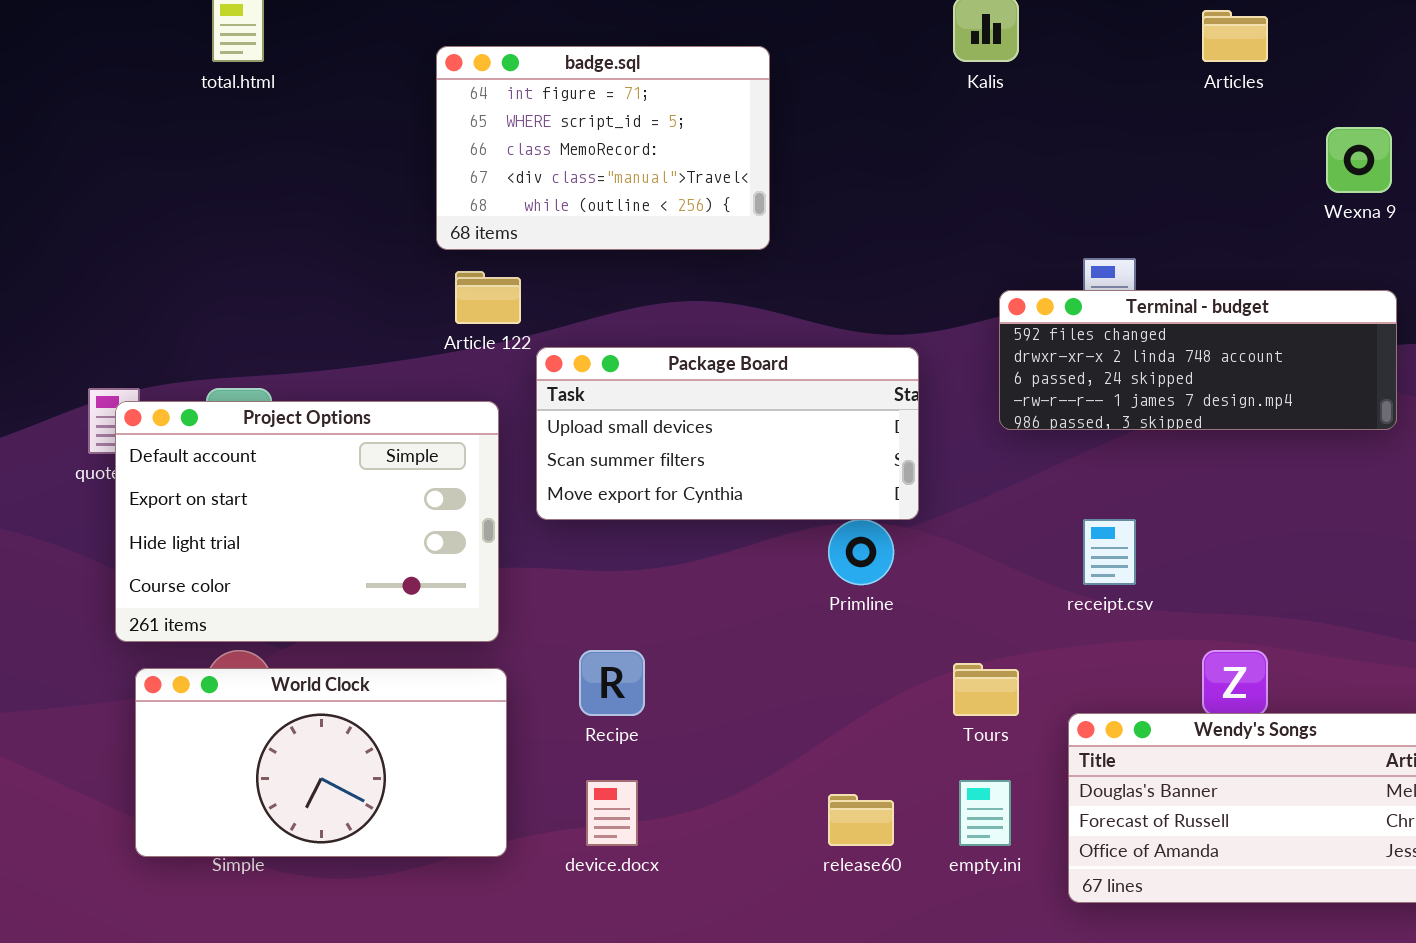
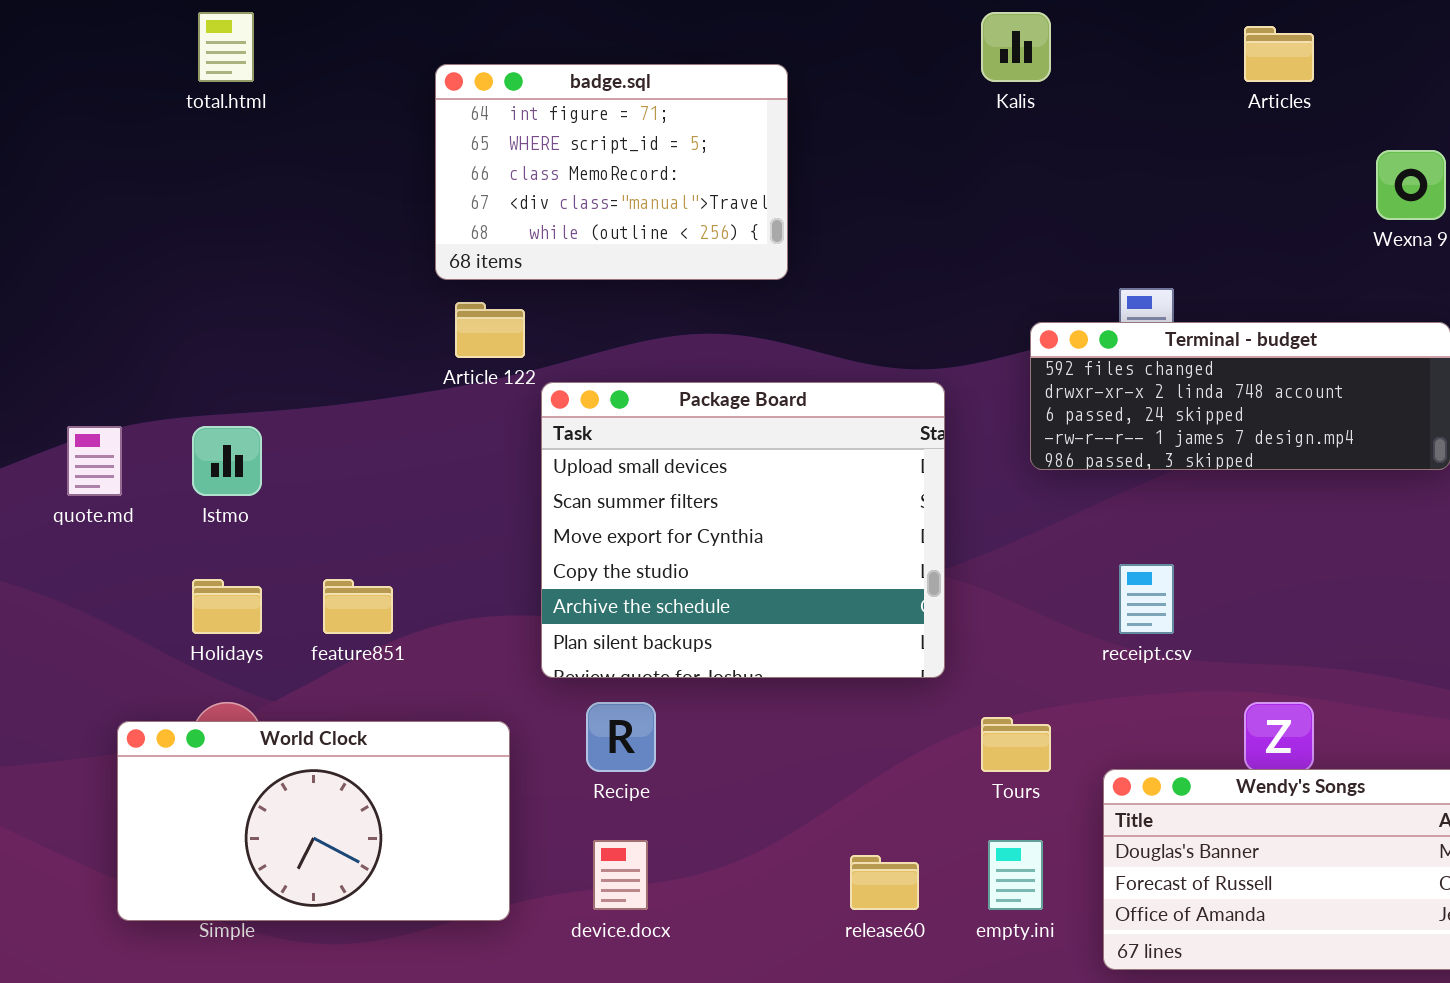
Package Board: [536,347,919,520] -> [541,382,945,678], resized
Project Options: [115,401,499,642] -> none, closed

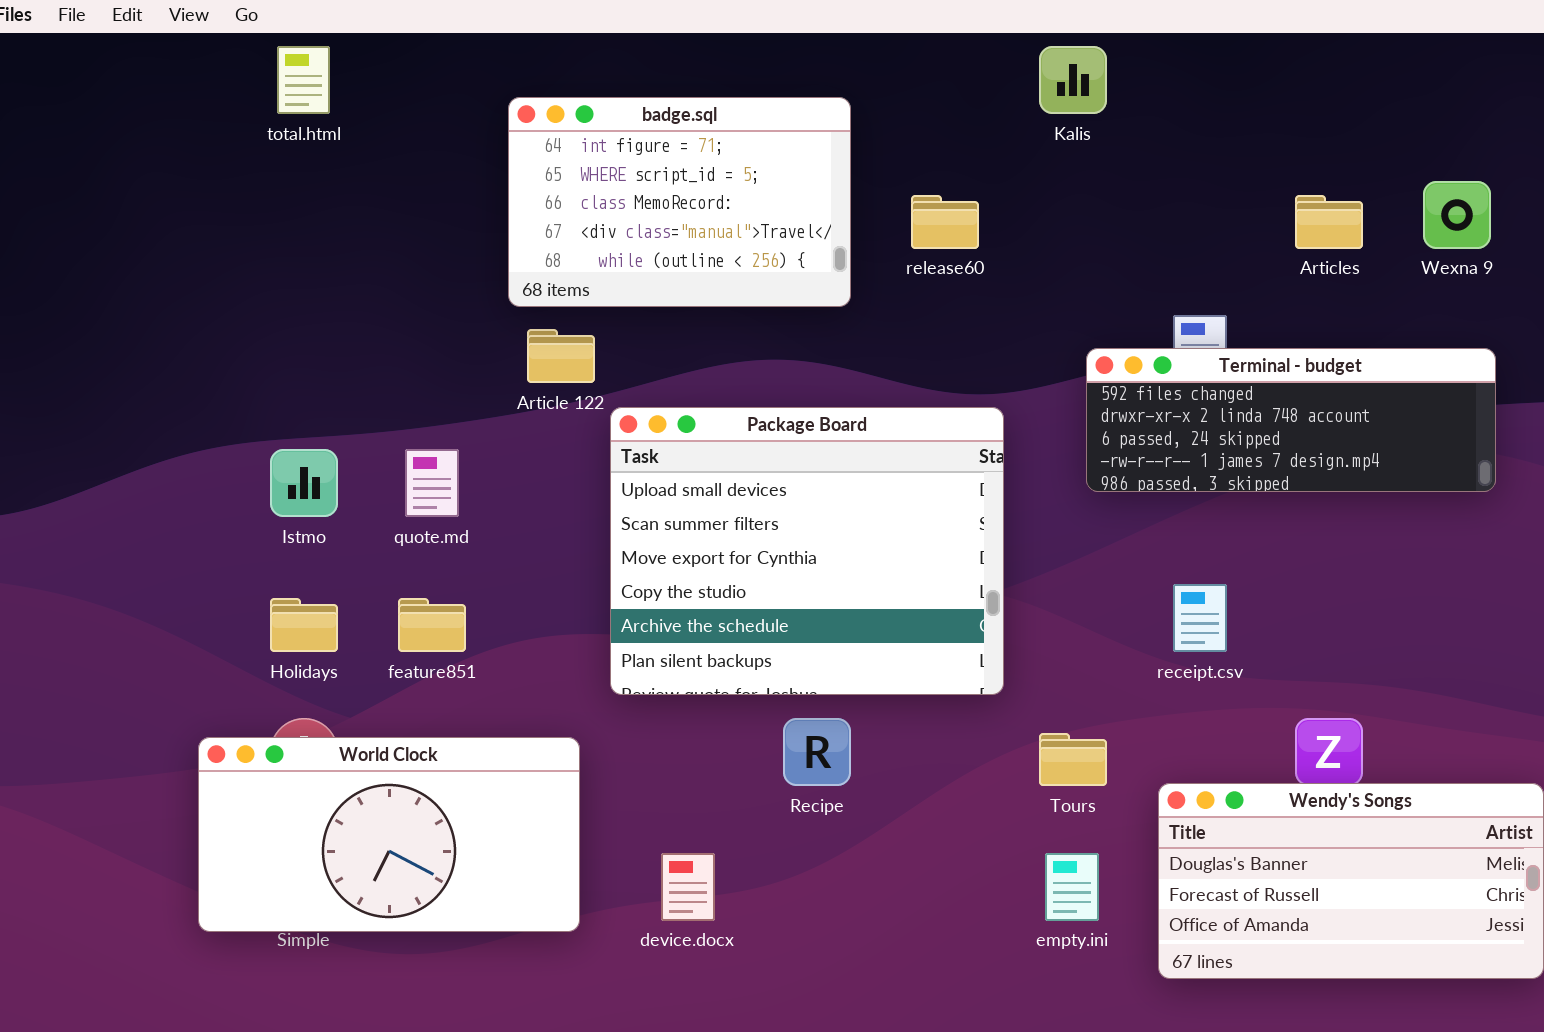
Articles: [1244,26,1314,82] -> [1295,195,1363,249], moved
quote.md: [67,426,122,496] -> [405,449,459,517], moved
Recipe: [586,702,656,772] -> [783,718,851,786], moved
release60: [850,855,919,910] -> [911,195,979,249], moved

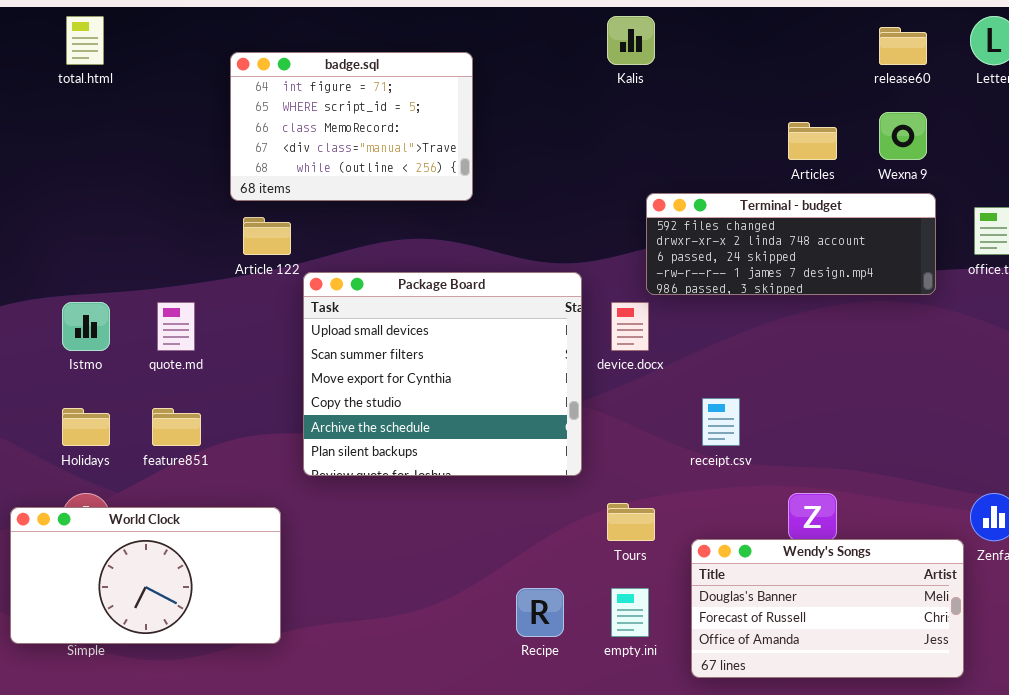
release60: [911,195,979,249] -> [879,27,927,65], moved
Terminal - budget: [1086,348,1496,492] -> [646,193,936,295], moved
Recipe: [783,718,851,786] -> [516,588,564,637], moved
device.docx: [661,853,715,921] -> [611,302,649,351], moved

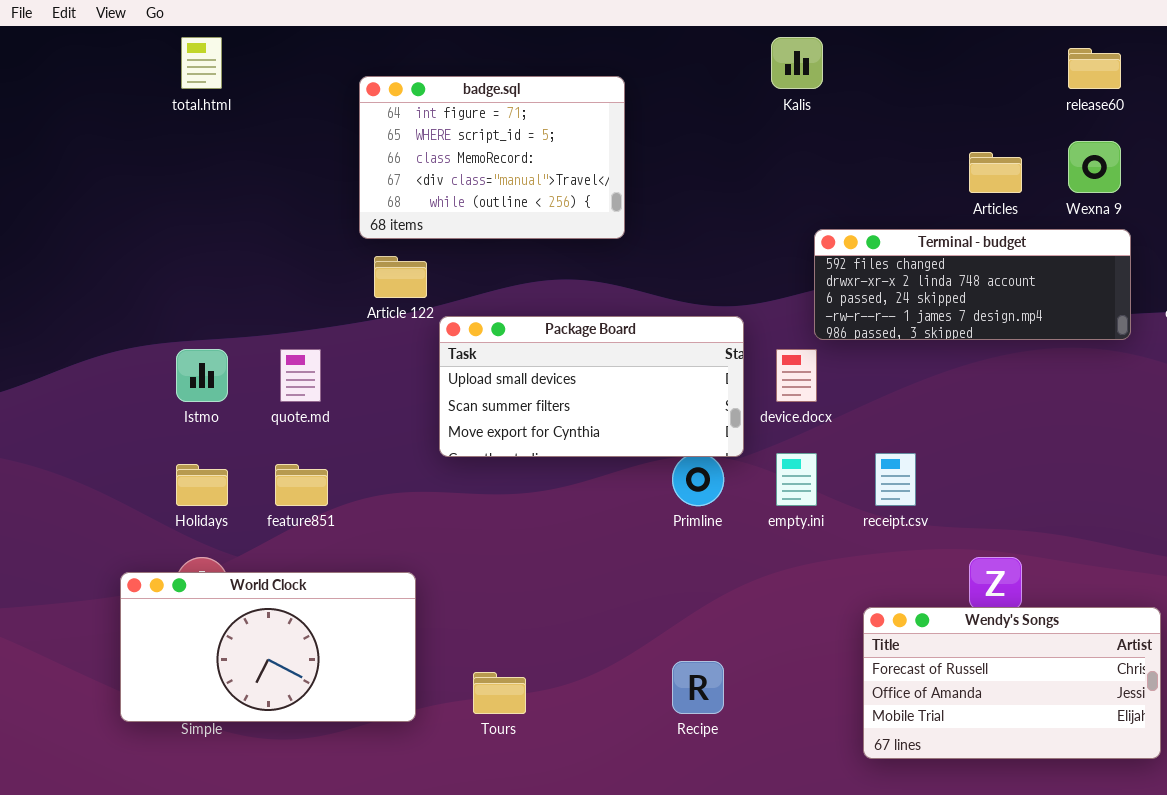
Package Board: [303,272,582,476] -> [439,316,744,457], resized
Tours: [607,503,655,541] -> [473,672,526,714], moved
Wendy's Songs: [691,539,964,678] -> [863,607,1161,759], scrolled down 1 row
empty.ini: [611,588,649,637] -> [776,453,817,506], moved

